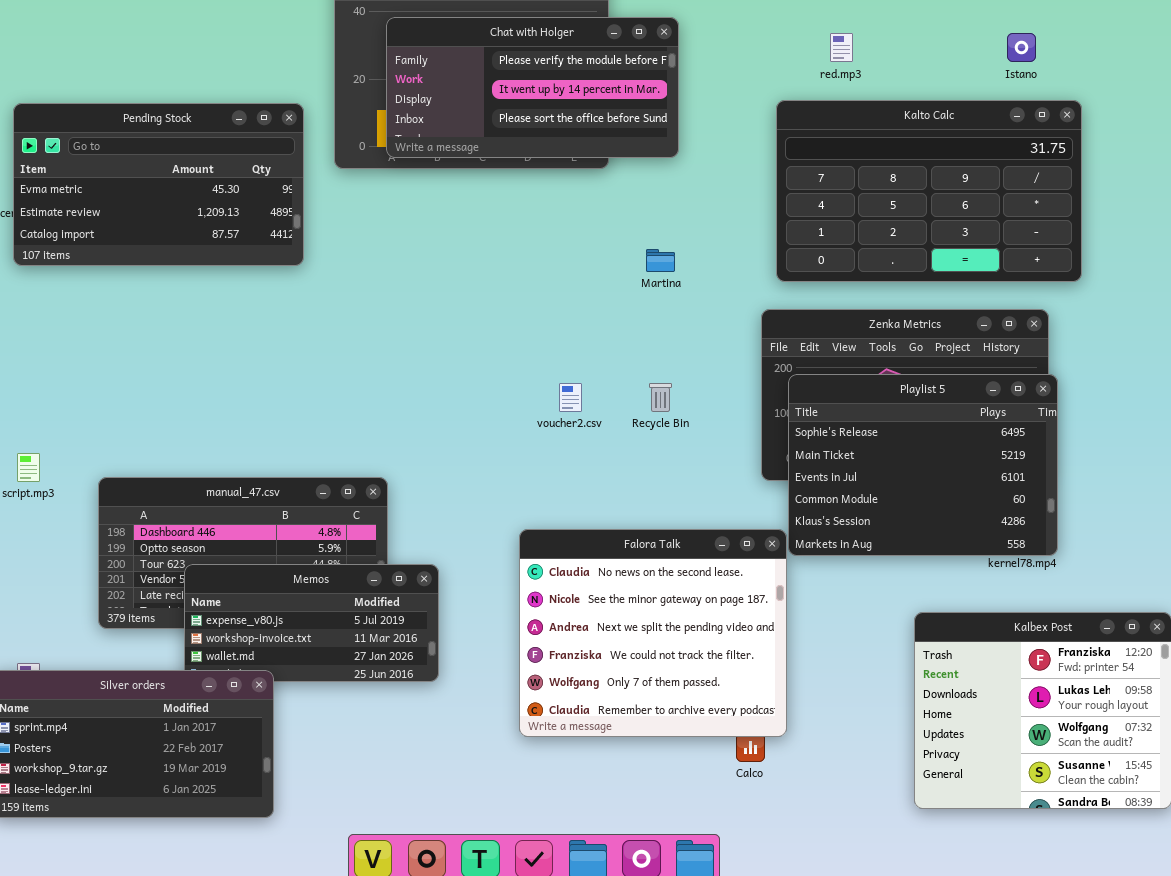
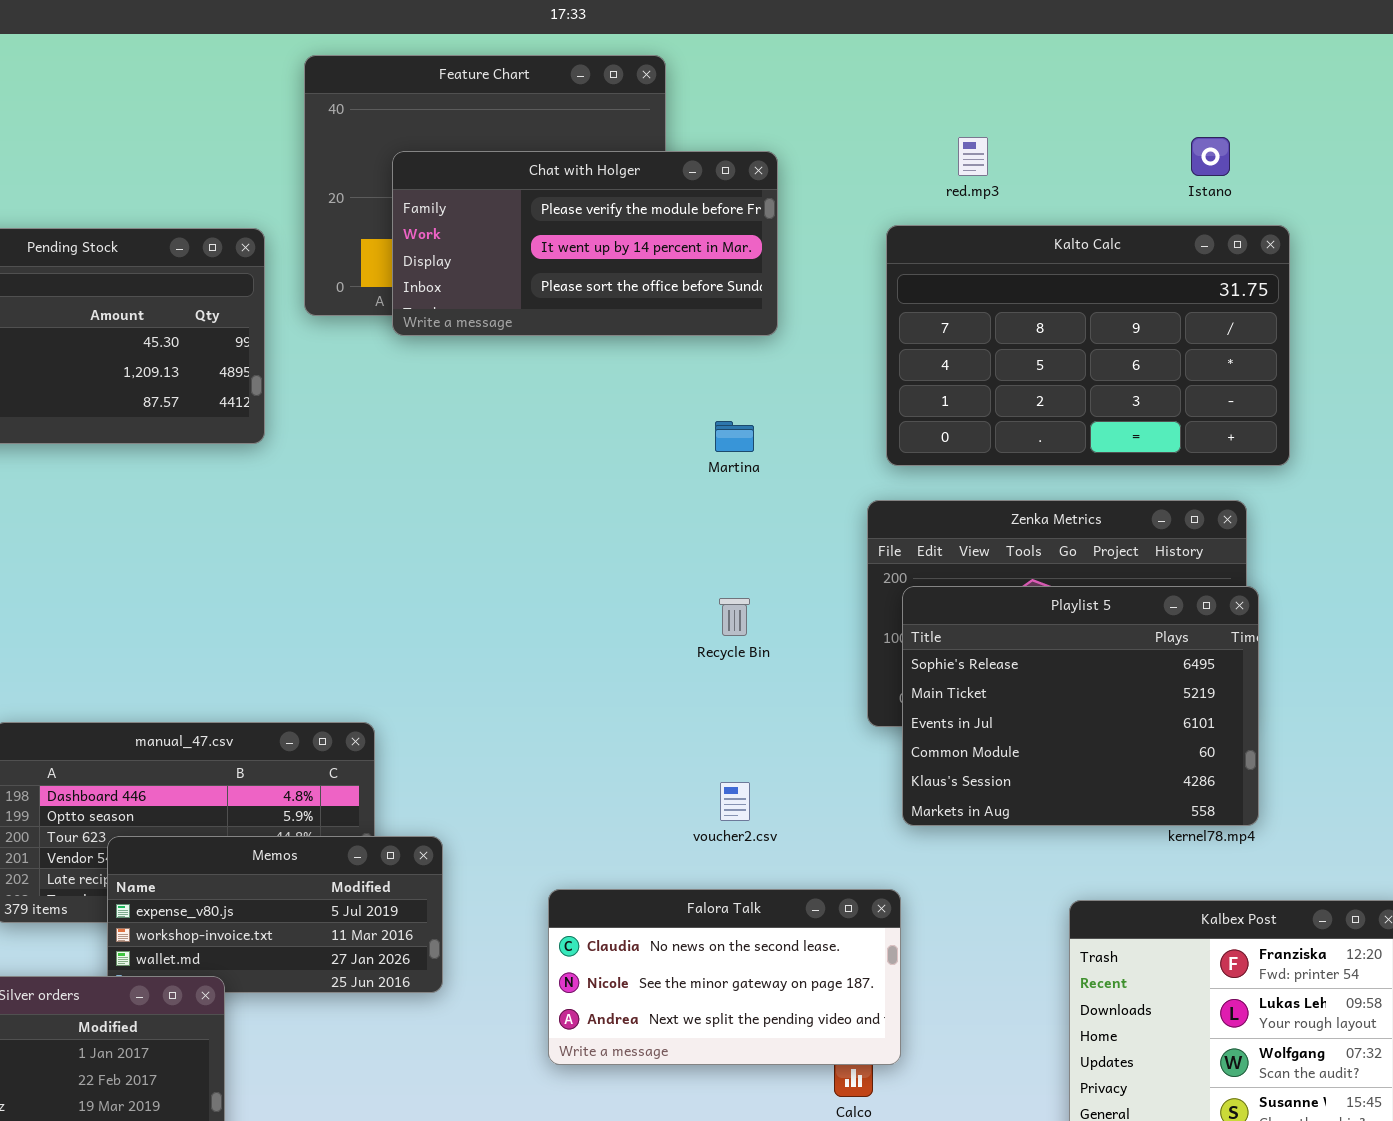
Chat with Holger: [386,17,679,158] -> [392,151,778,336], moved
voucher2.csv: [559,383,582,412] -> [720,782,750,821], moved
Falora Talk: [519,529,787,737] -> [548,889,901,1065], resized

